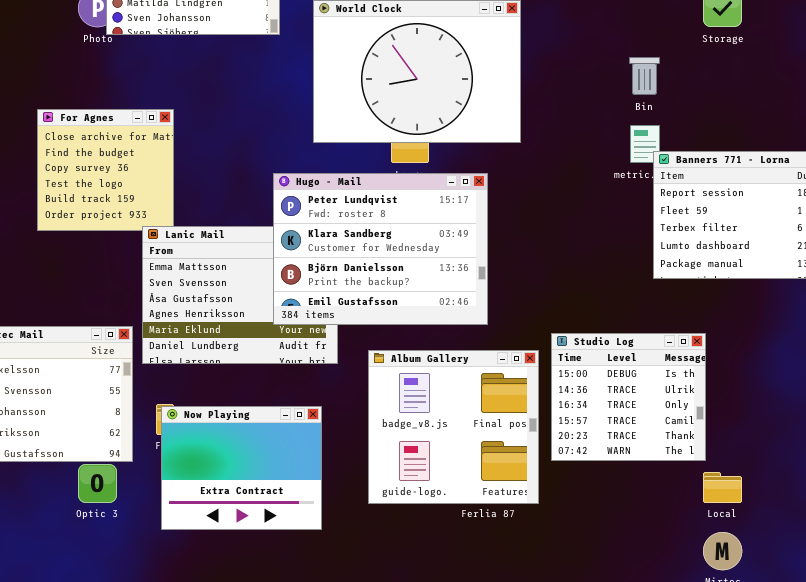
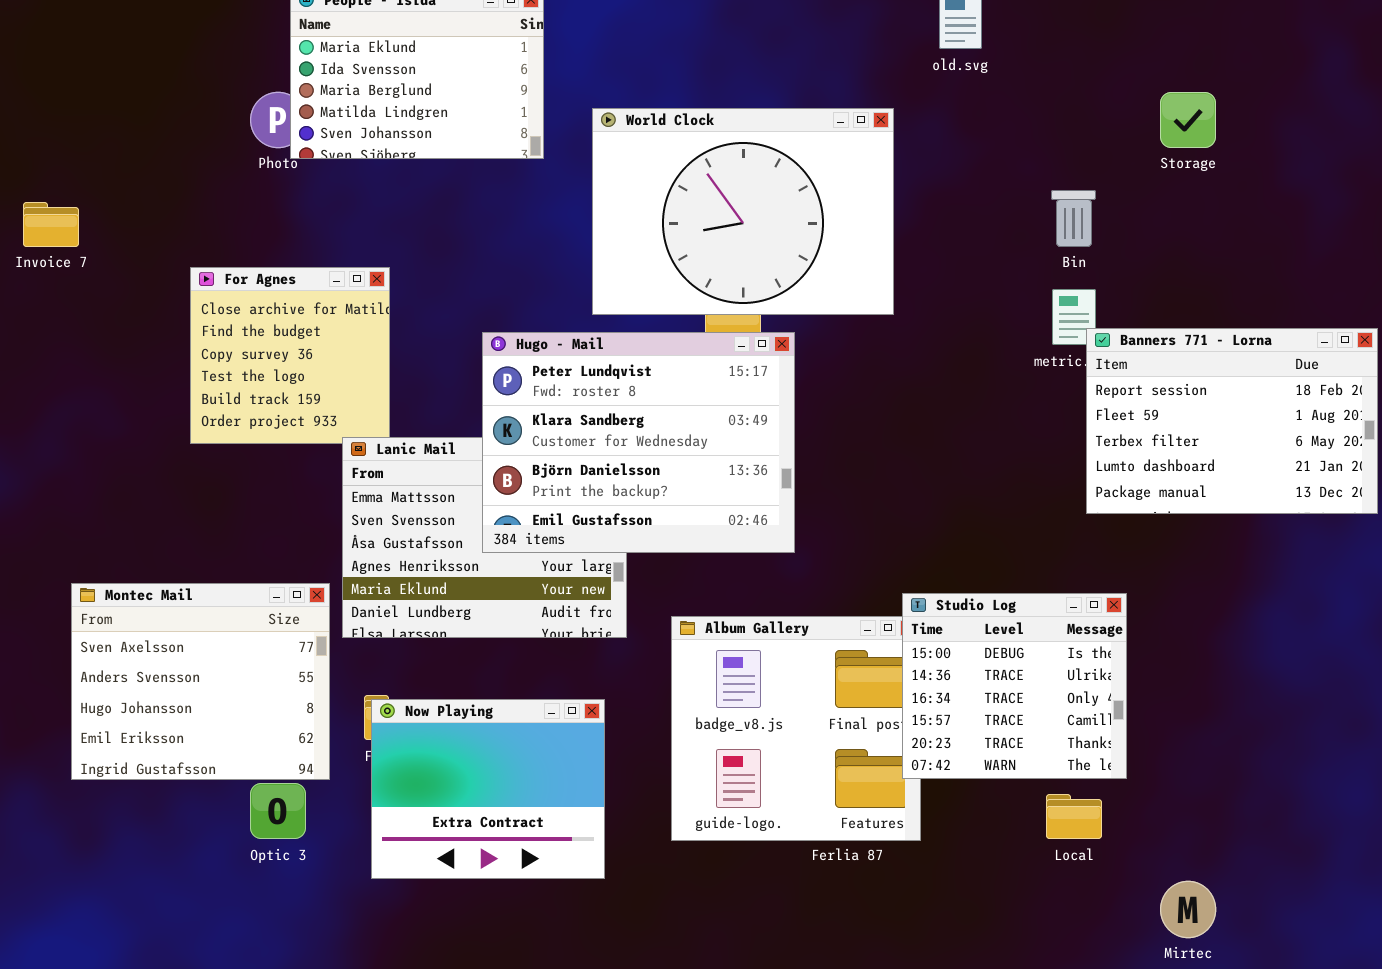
Hugo - Mail: [273,173,488,325] -> [482,332,795,553], moved
Studio Log: [551,333,706,461] -> [902,593,1127,779], moved
Local: [703,472,742,503] -> [1046,794,1102,839], moved

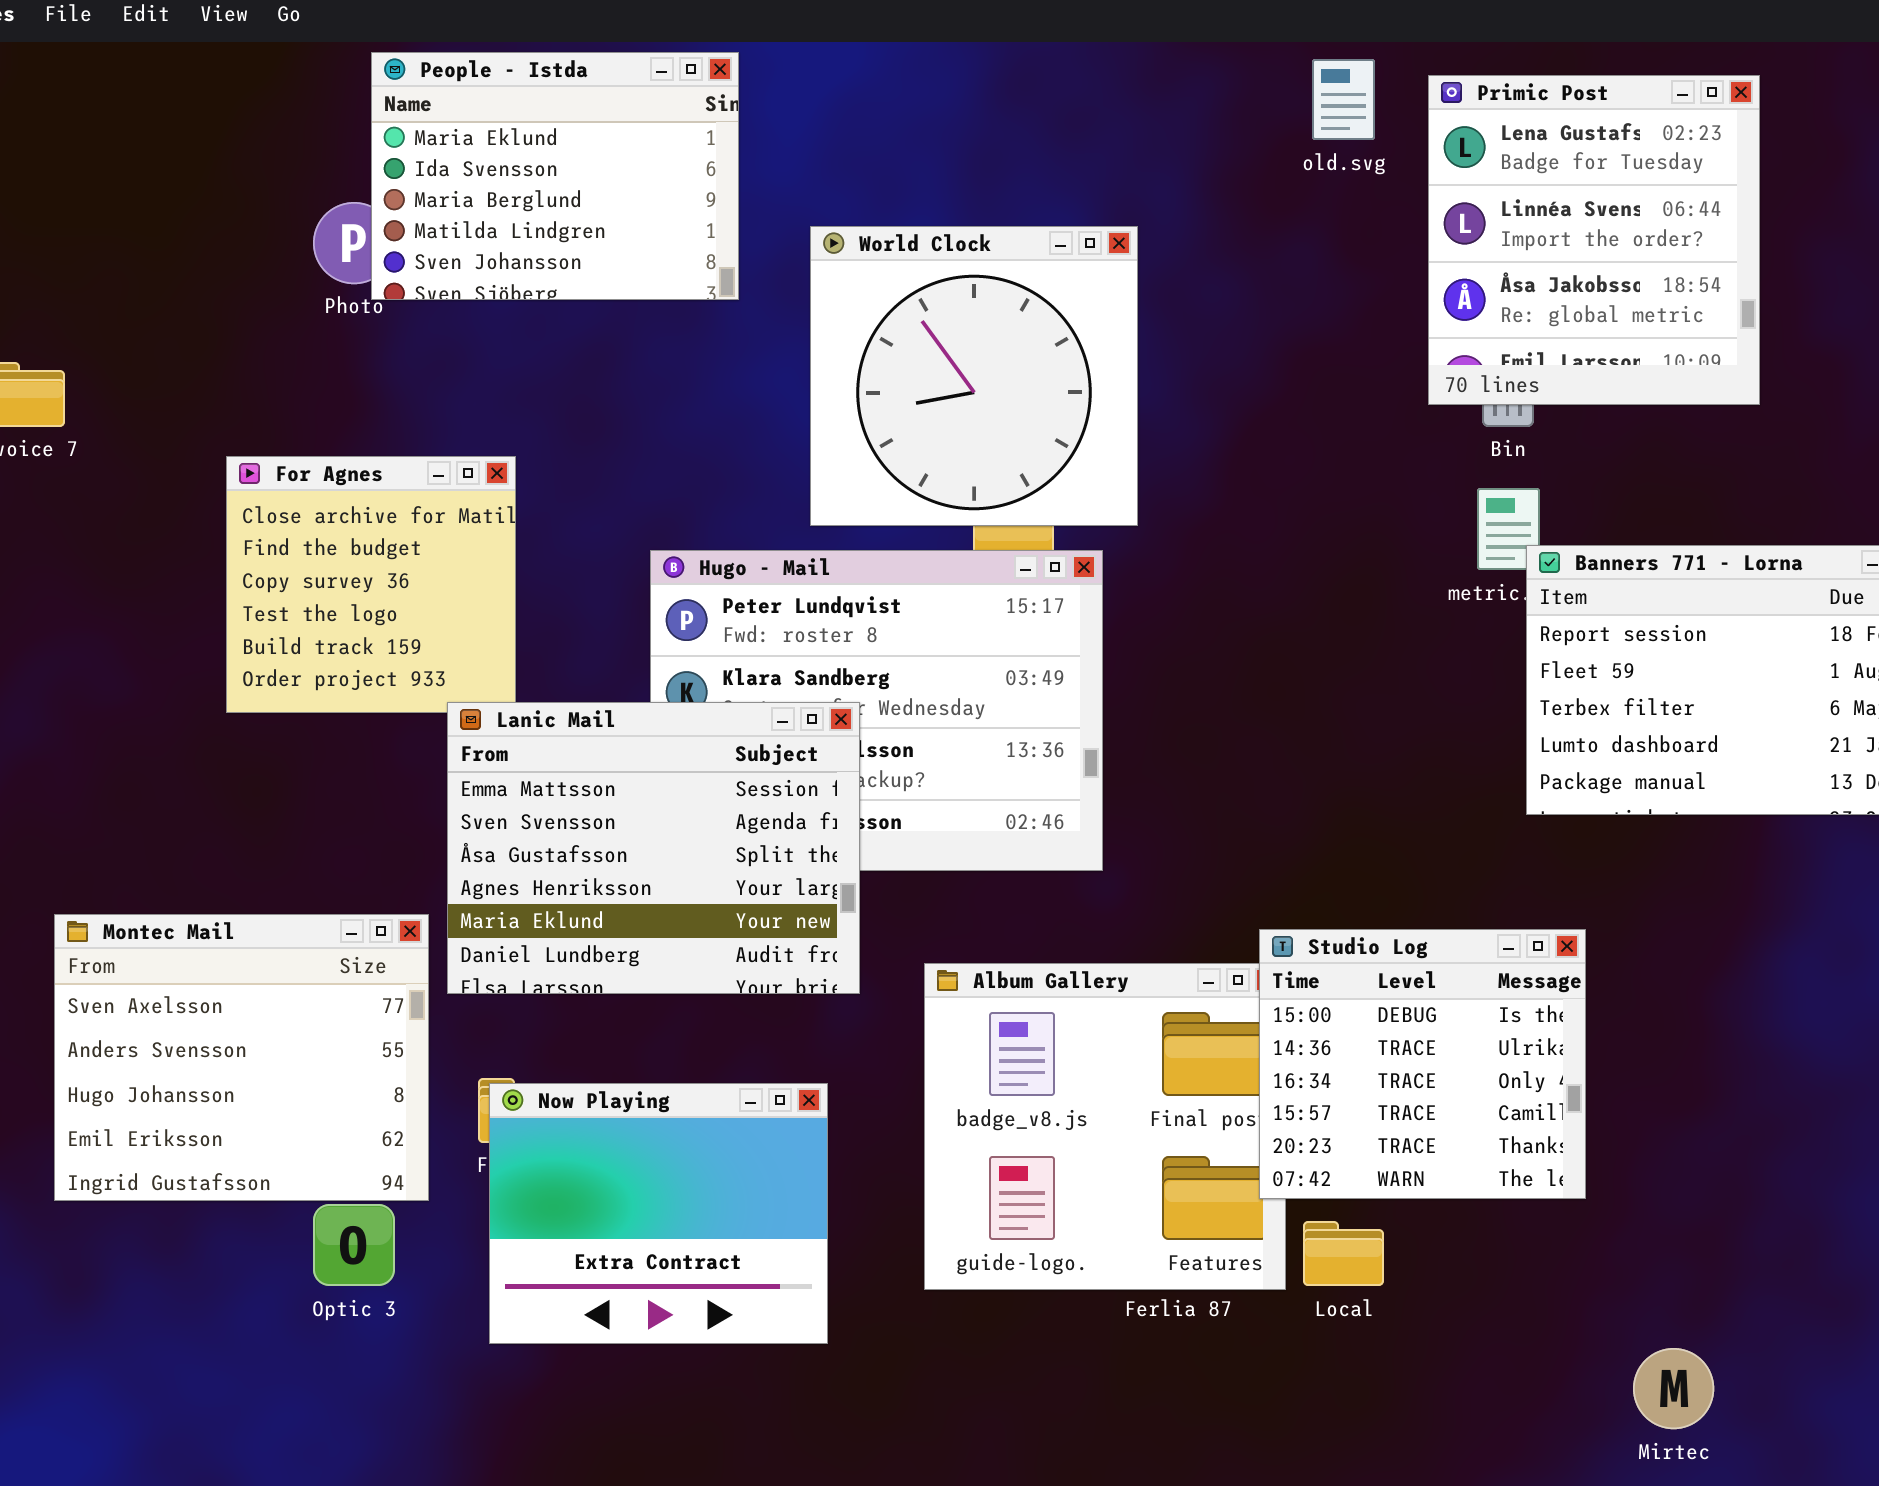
Primic Post: none -> [1428,75,1760,405], opened
World Clock: [592,108,894,315] -> [810,226,1138,526], resized
Lanic Mail: [342,437,627,638] -> [447,702,860,994], raised
Local: [1046,794,1102,839] -> [1303,1221,1384,1286], moved

